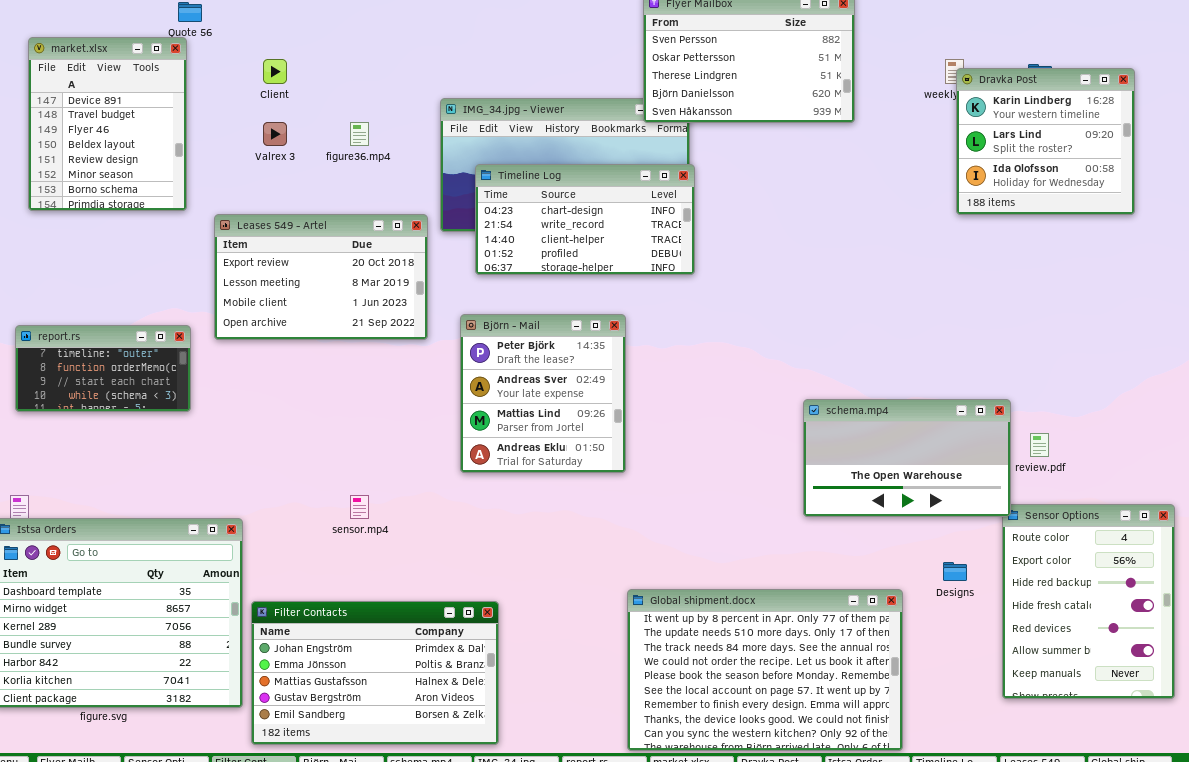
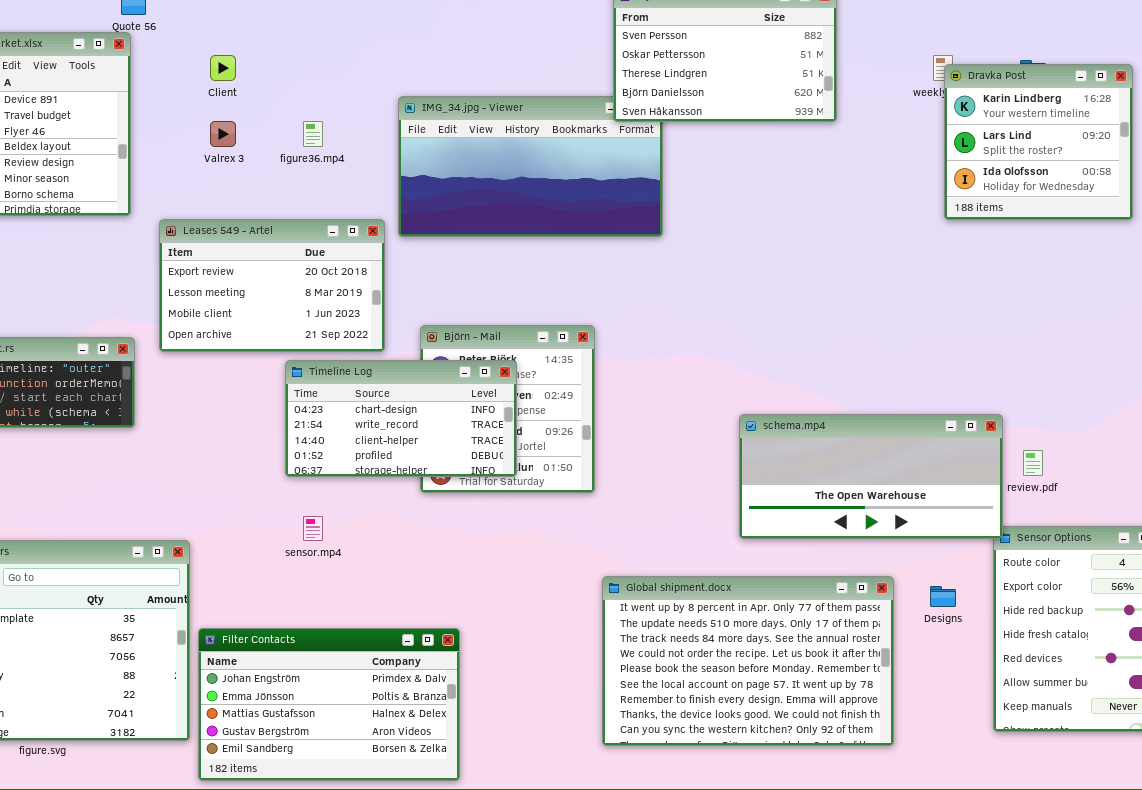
Timeline Log: [475,164,695,275] -> [285,360,517,477], moved
schema.mp4: [803,399,1011,517] -> [739,414,1003,539], resized
Global shipment.docx: [627,589,903,751] -> [602,576,894,746], moved

